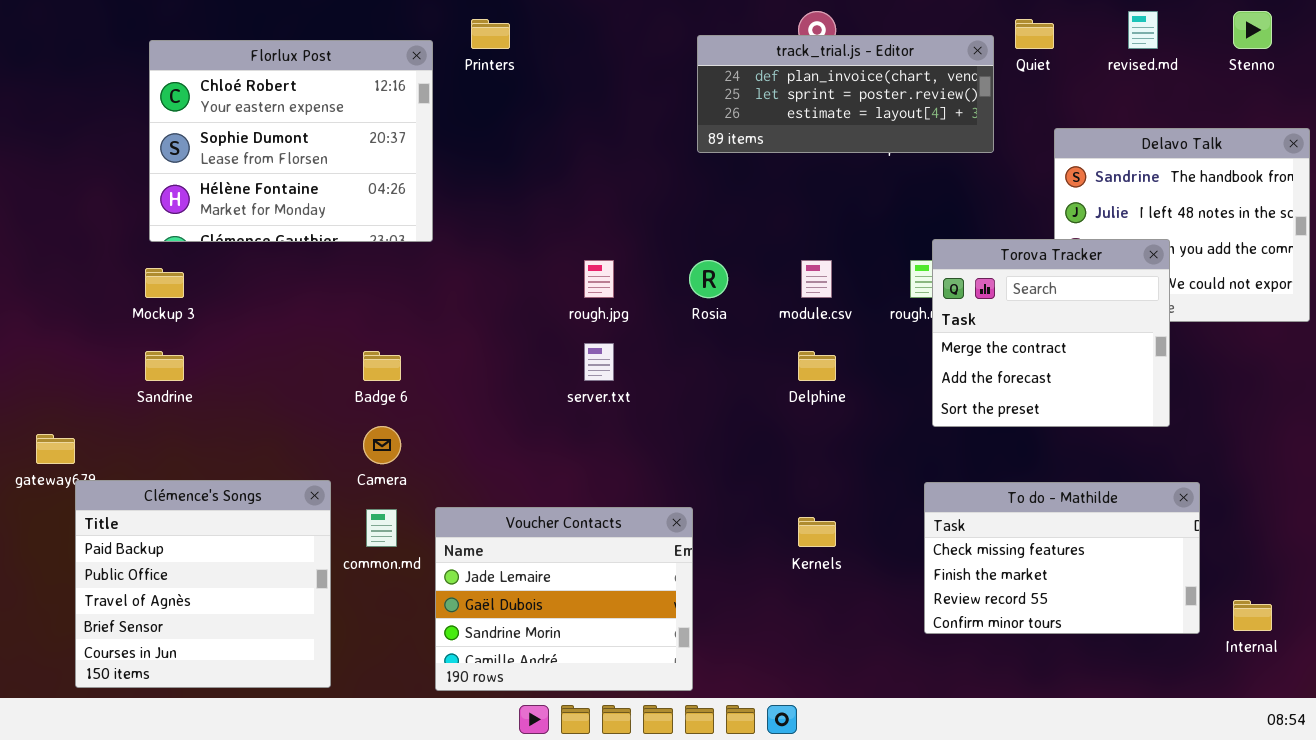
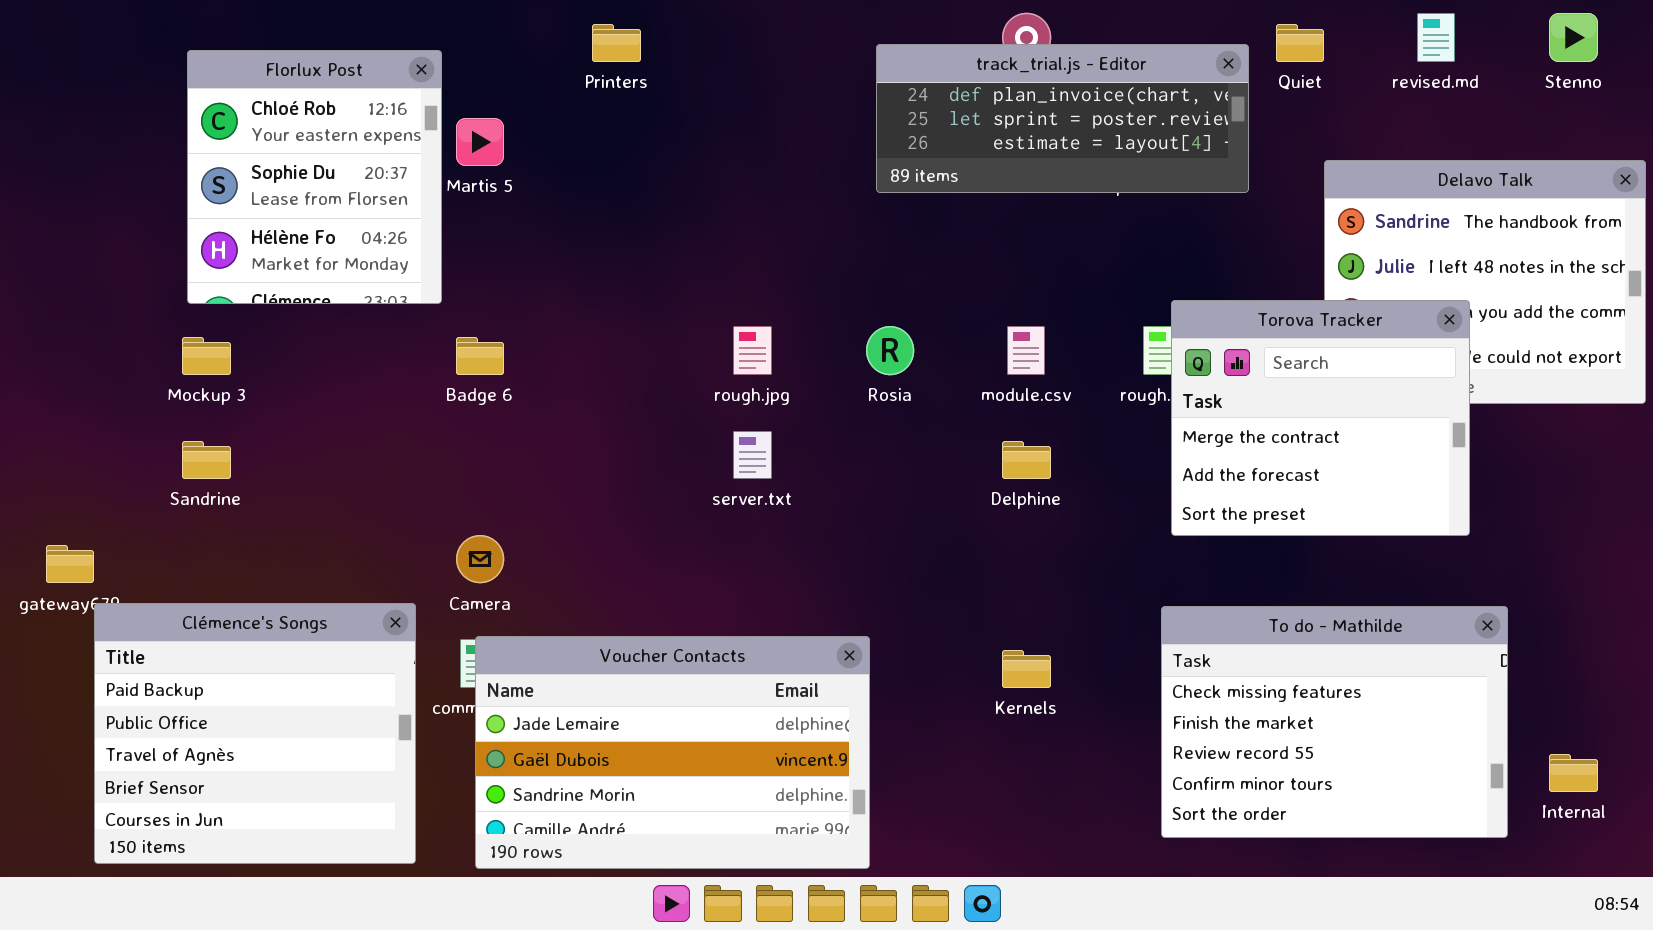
Florlux Post: [149,40,433,242] -> [187,50,442,304], resized
Badge 6: [363,351,401,381] -> [456,337,504,375], moved
To do - Mathilde: [924,482,1200,634] -> [1161,606,1508,838], resized
Voucher Contacts: [435,507,693,691] -> [475,636,870,869], resized

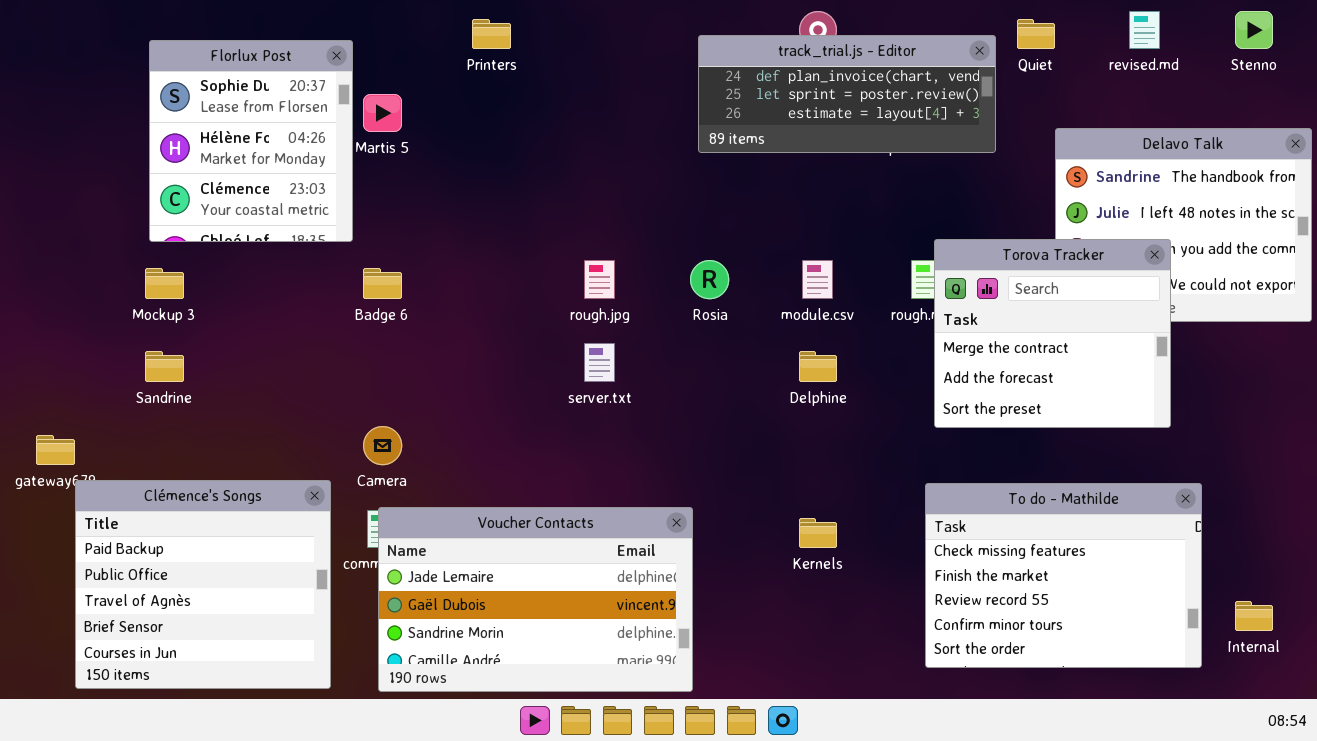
Florlux Post: [187,50,442,304] -> [149,40,353,242], scrolled down 1 row

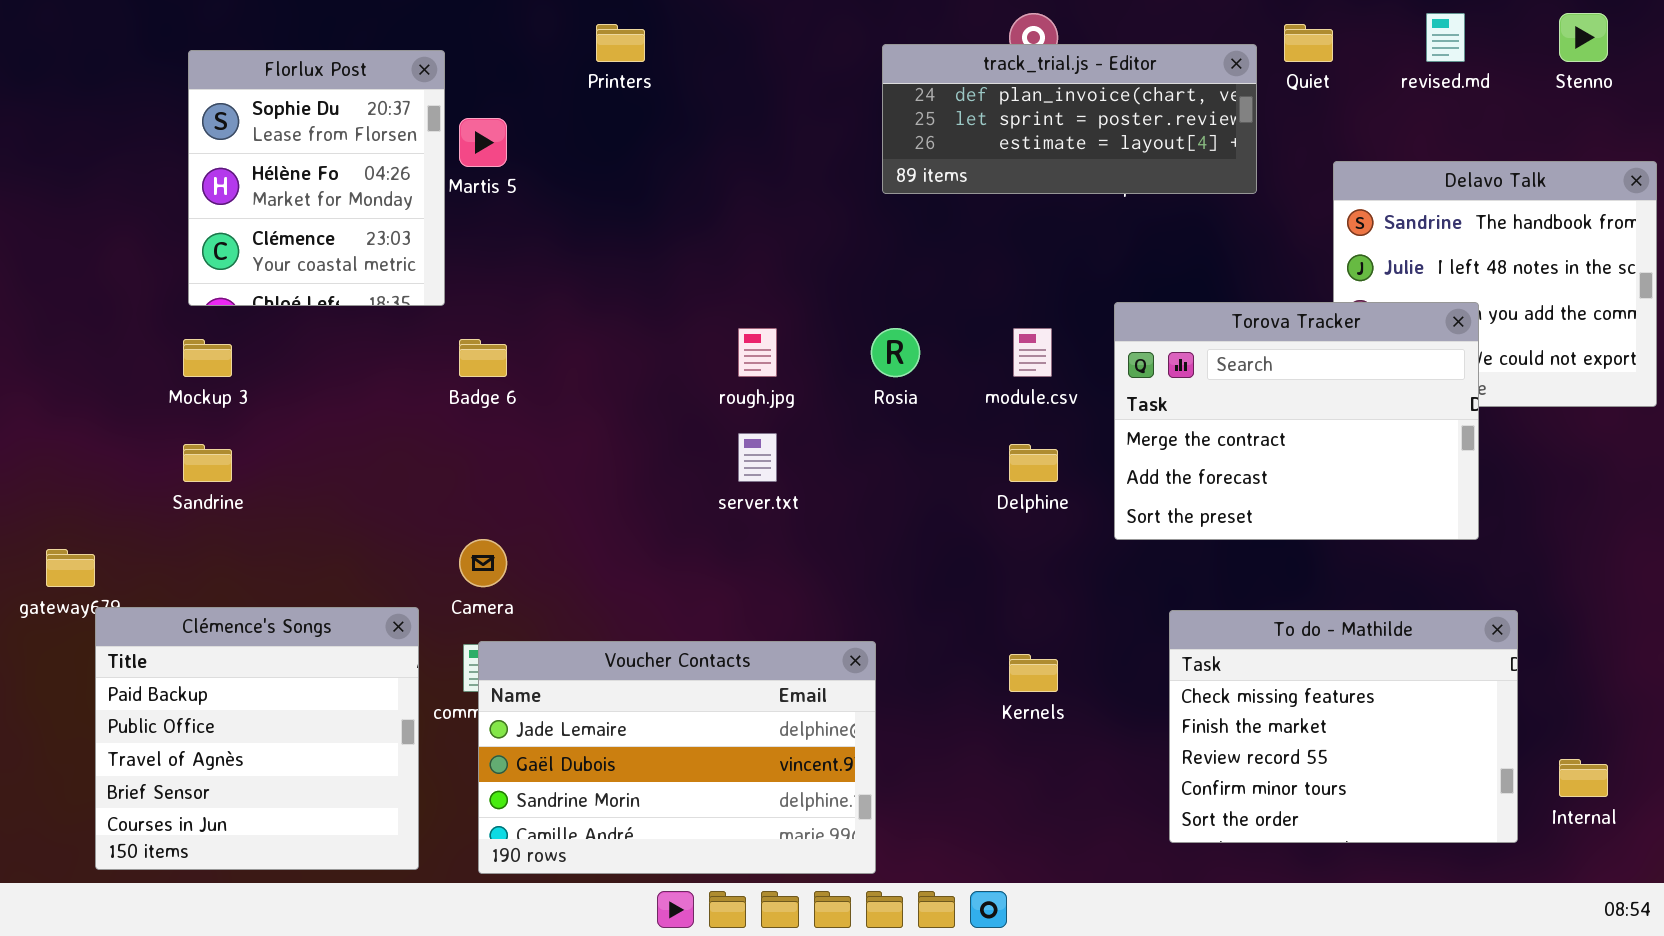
Torova Tracker: [934,239,1171,428] -> [1114,302,1479,540], resized

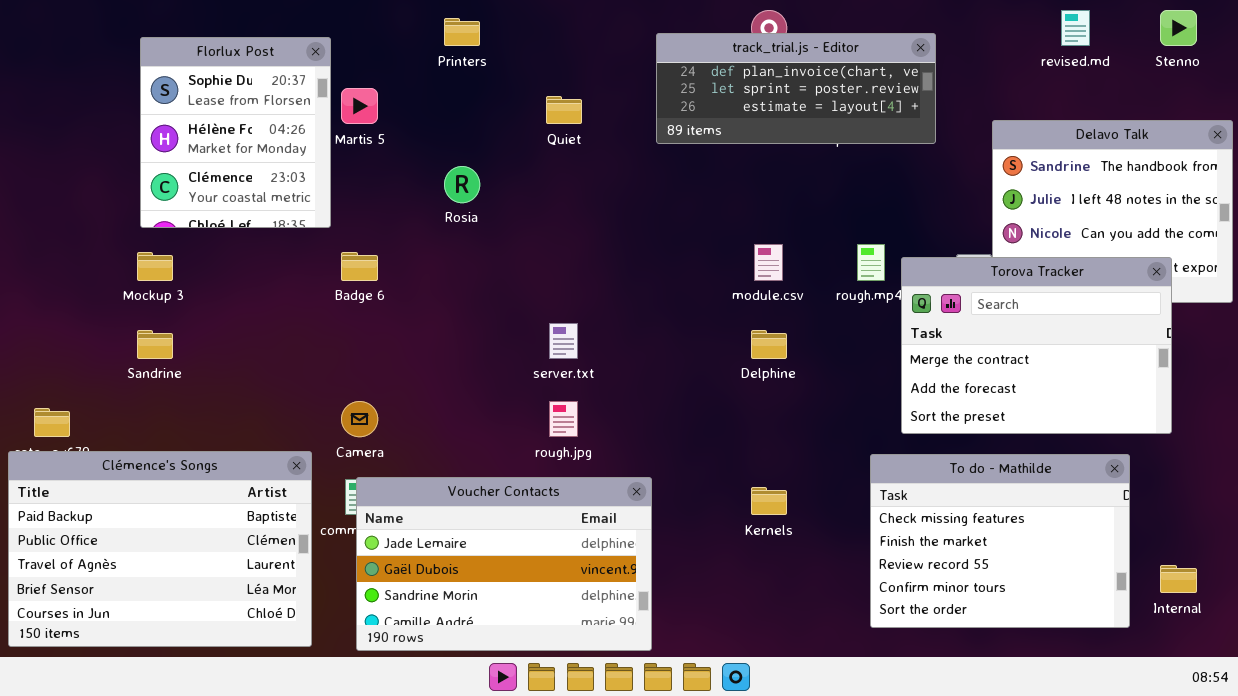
Quiet: [1284,24,1333,62] -> [546,96,582,124], moved
Torova Tracker: [1114,302,1479,540] -> [901,257,1172,434], moved
rough.jpg: [738,328,777,377] -> [549,401,578,437], moved
Rosia: [871,328,920,377] -> [444,166,480,203], moved
Clémence's Songs: [95,607,419,870] -> [8,451,312,647], resized

